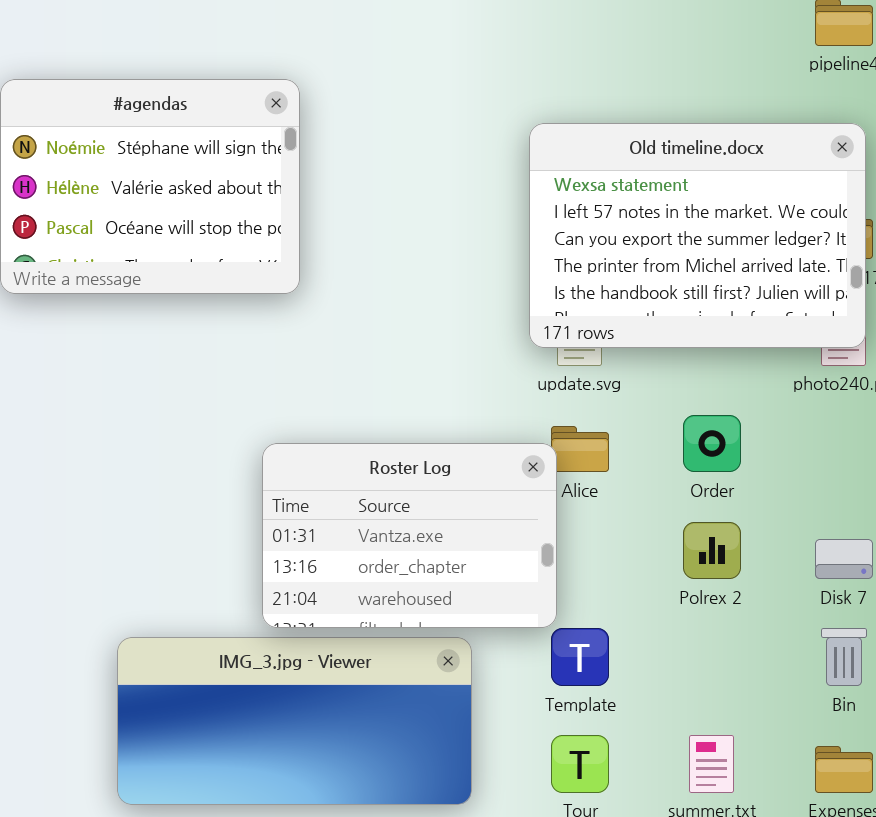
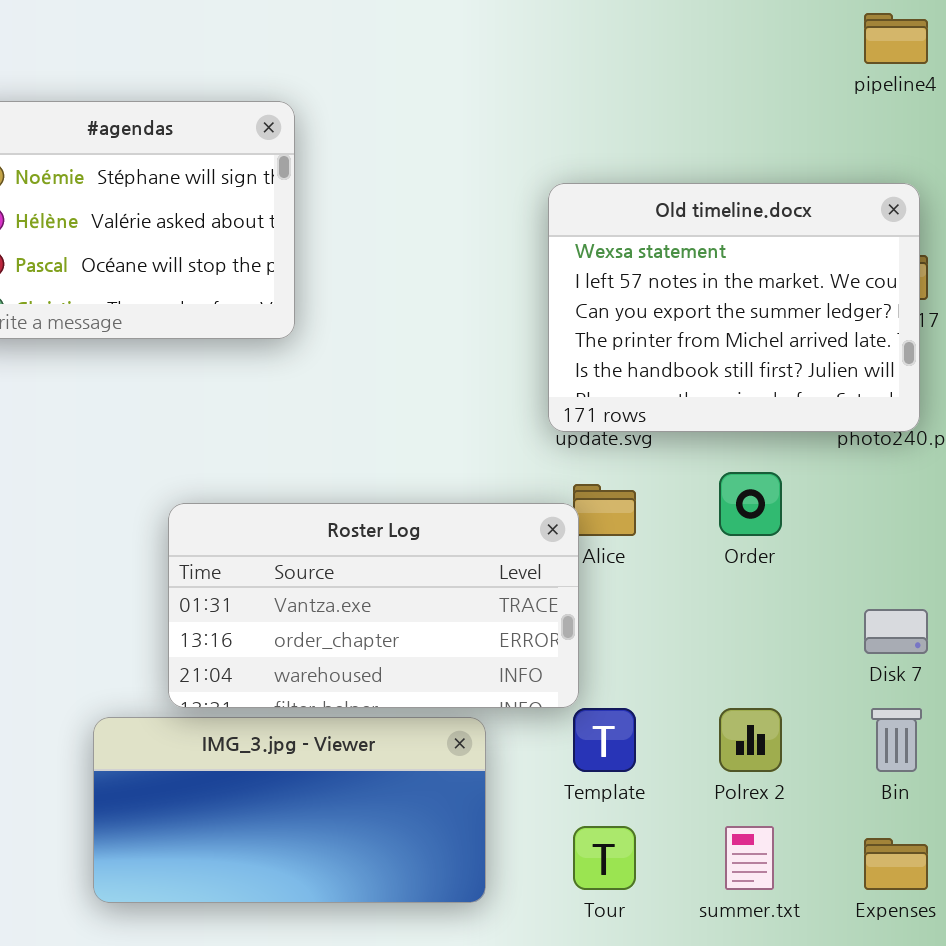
Old timeline.docx: [529,123,866,348] -> [548,183,920,432], moved
Roster Log: [262,443,557,628] -> [168,503,579,708], resized
Polrex 2: [683,522,741,579] -> [719,708,782,772], moved

